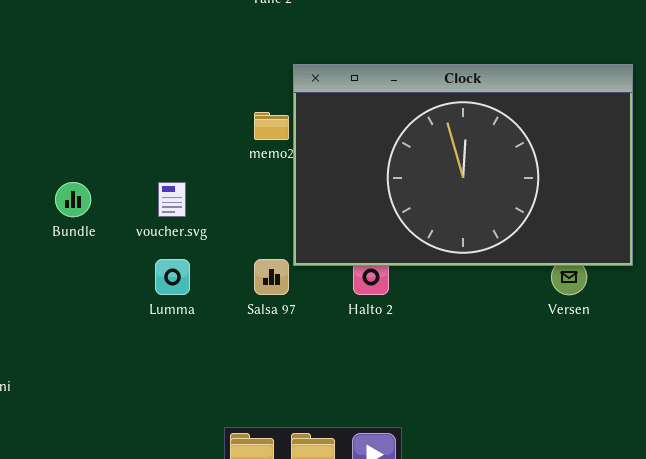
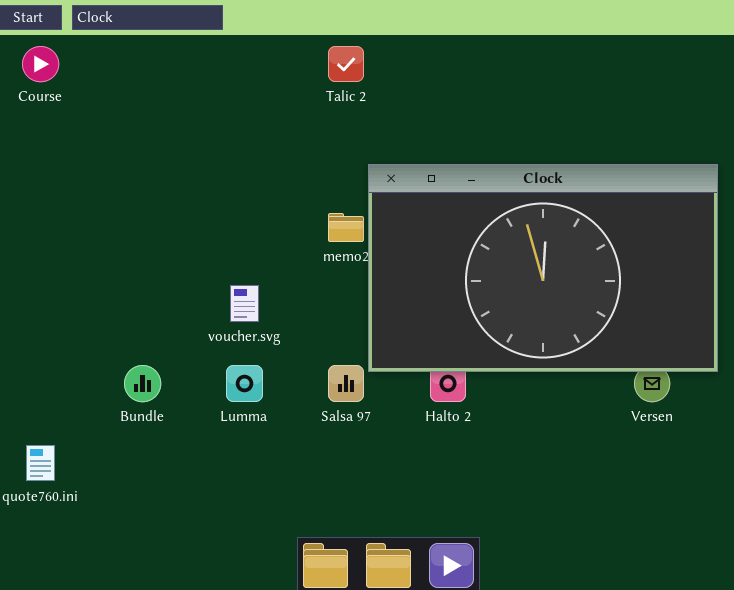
Bundle: [55,182,91,217] -> [124,365,161,402], moved

